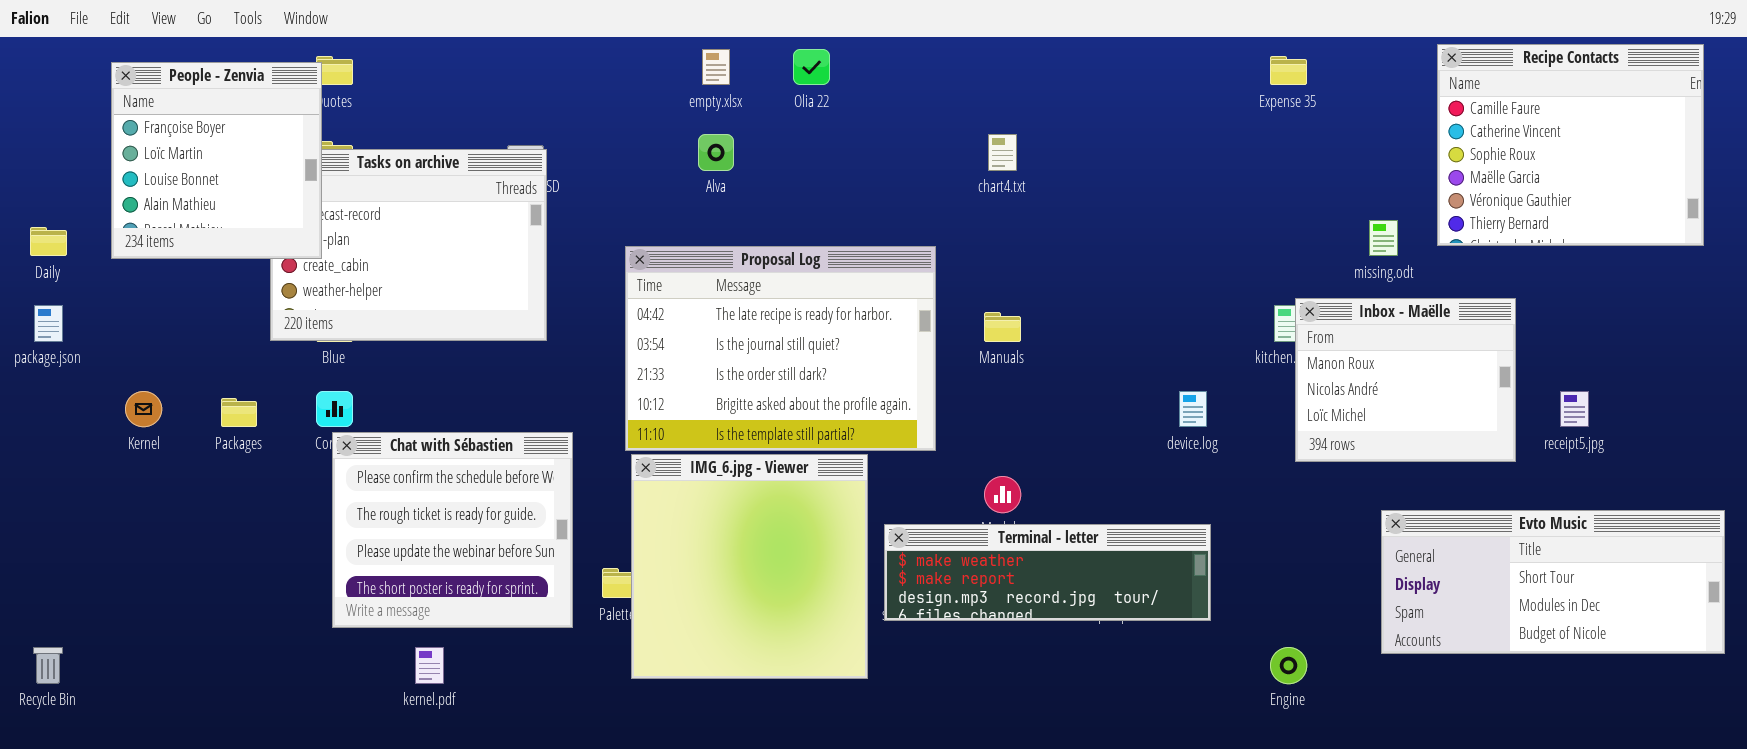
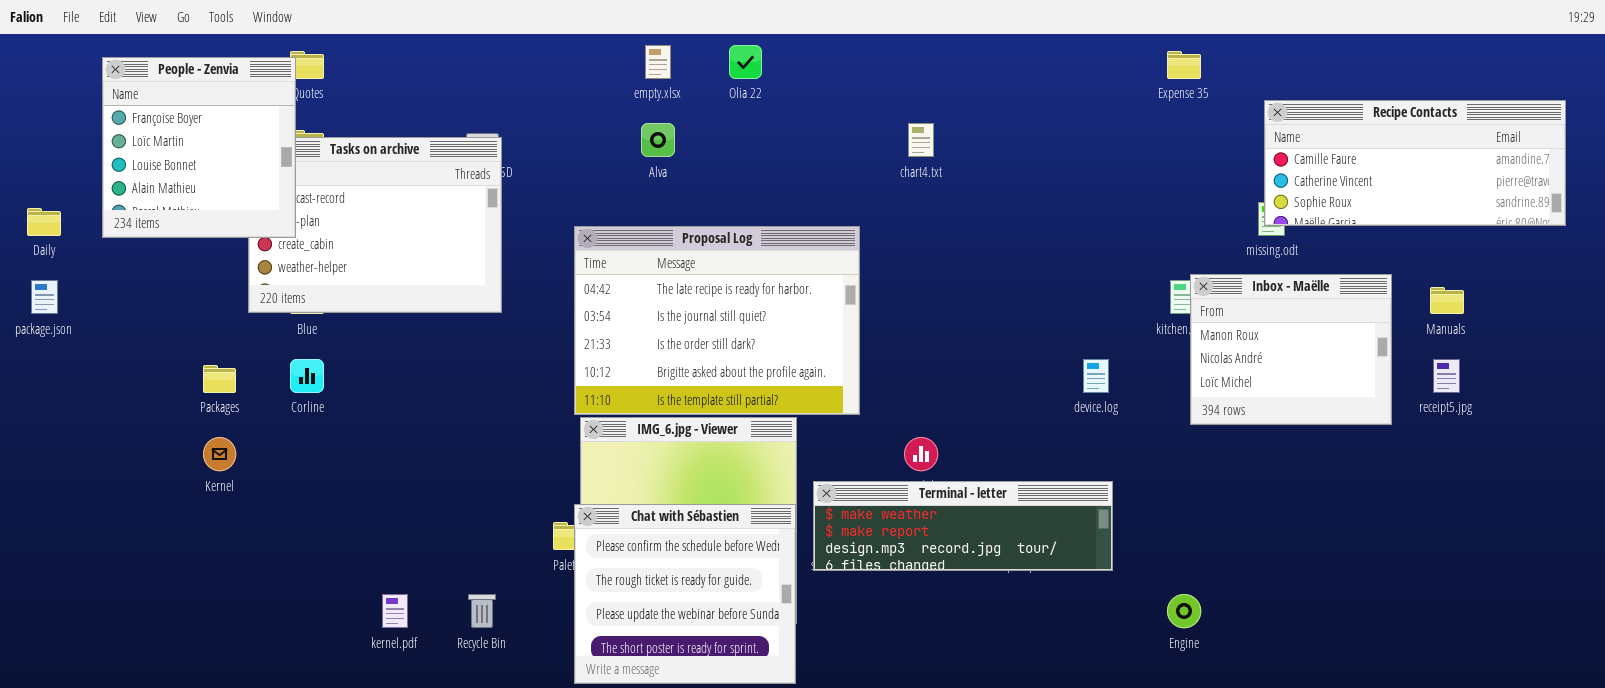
Recipe Contacts: [1437,44,1704,246] -> [1264,100,1566,226], resized
Manuals: [984,312,1021,342] -> [1430,287,1464,314], moved
Kernel: [125,391,162,427] -> [203,437,236,471], moved
Chat with Sébastien: [332,432,573,628] -> [574,504,796,684], moved
Evto Music: [1381,510,1725,654] -> none, closed
Recycle Bin: [33,647,63,684] -> [468,594,496,628], moved

